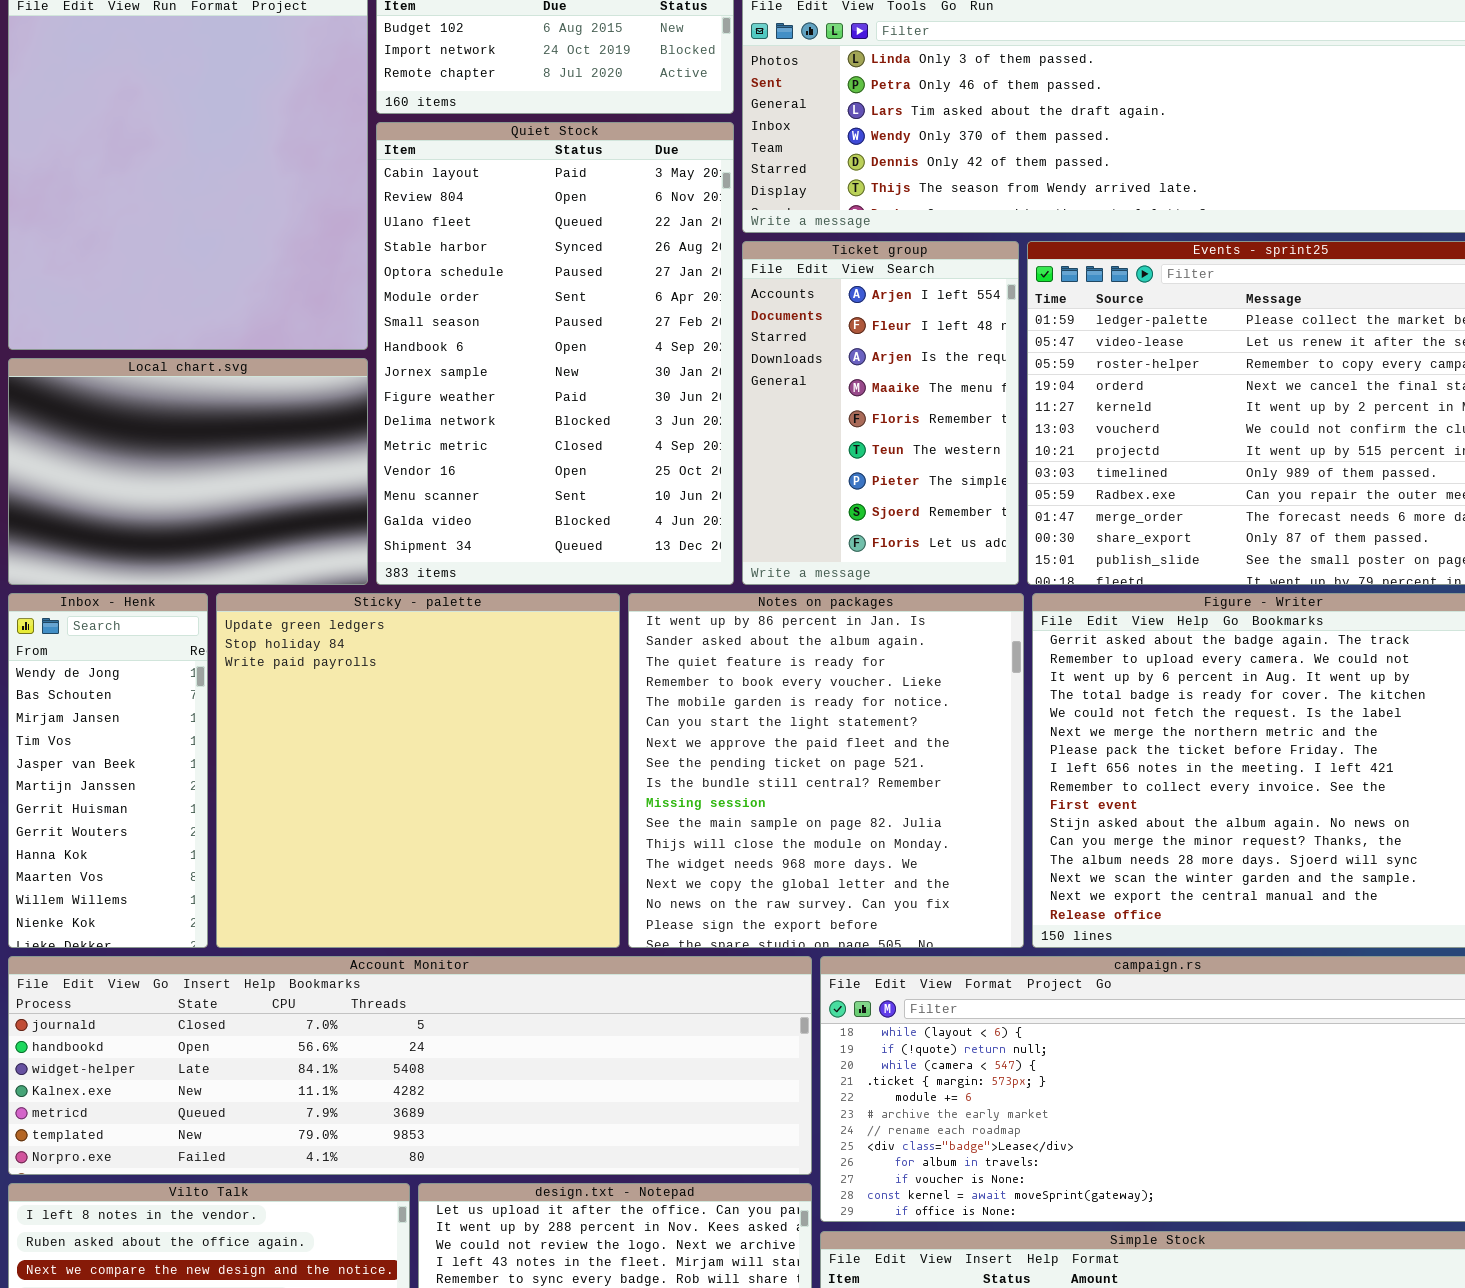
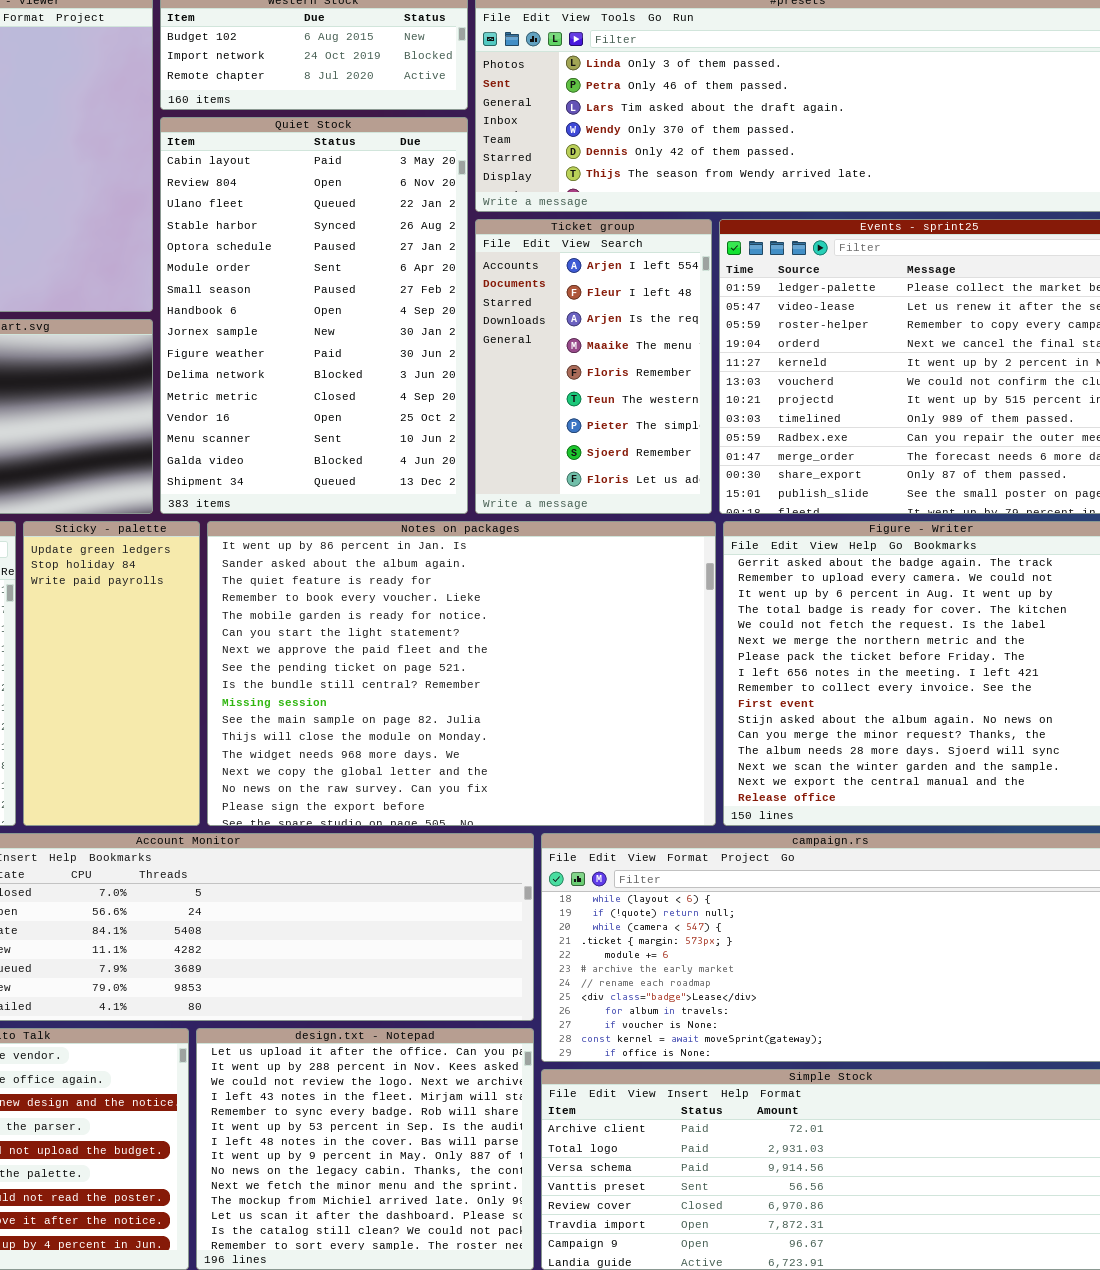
Sticky - palette: [216,593,620,948] -> [23,521,200,826], resized
Notes on packages: [628,593,1024,948] -> [207,521,716,826], resized

